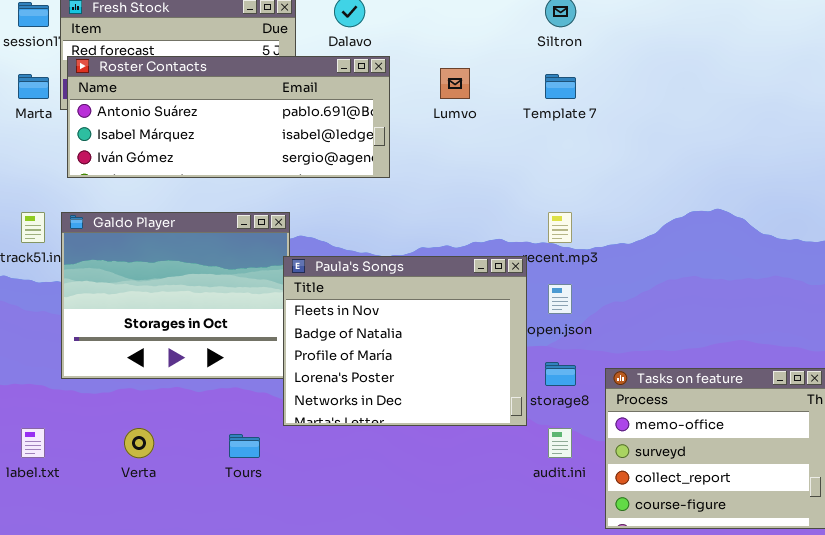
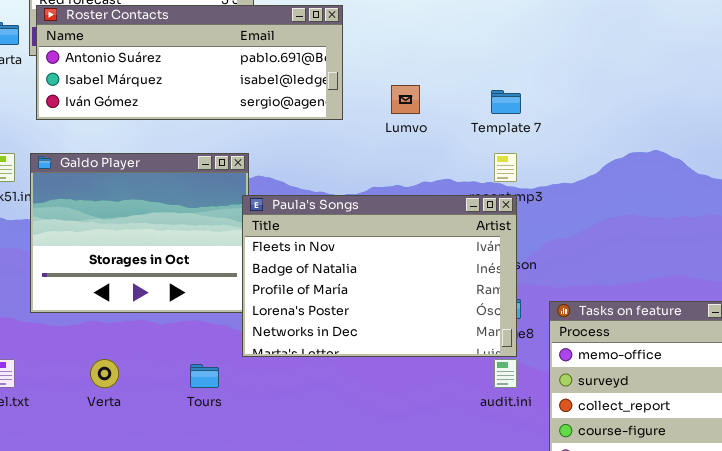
Lumvo: [440,68,470,99] -> [391,85,420,114], moved
Template 7: [545,74,576,99] -> [491,90,521,114], moved
Paula's Songs: [283,256,527,426] -> [242,195,517,357], resized

